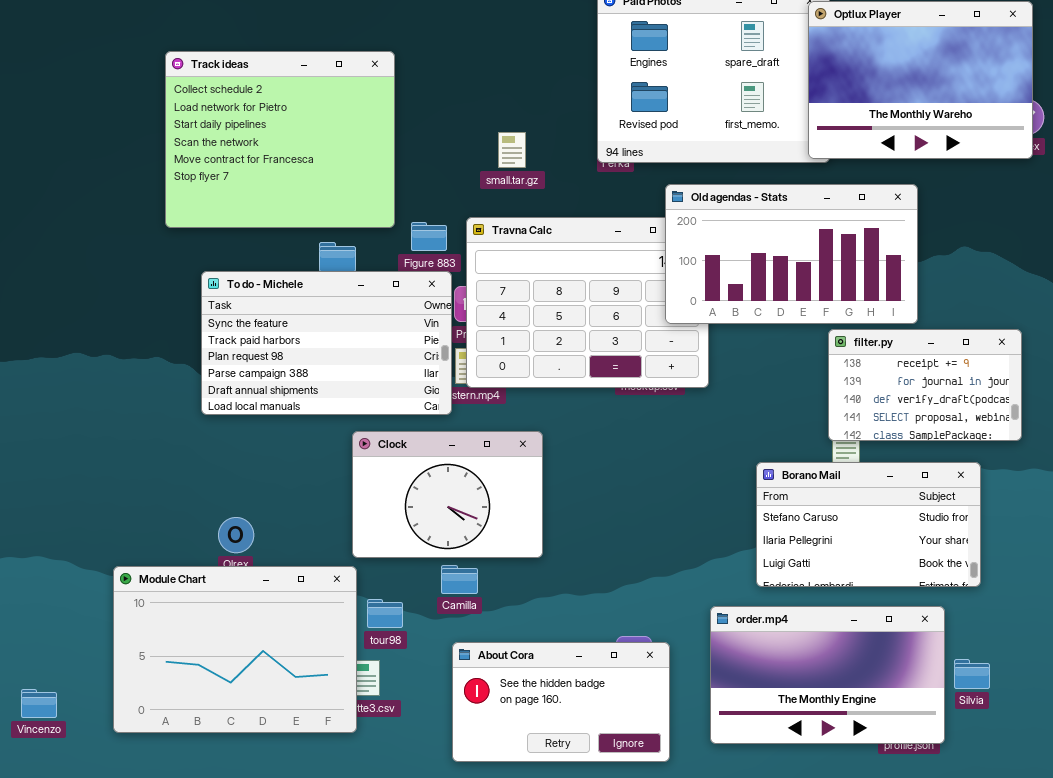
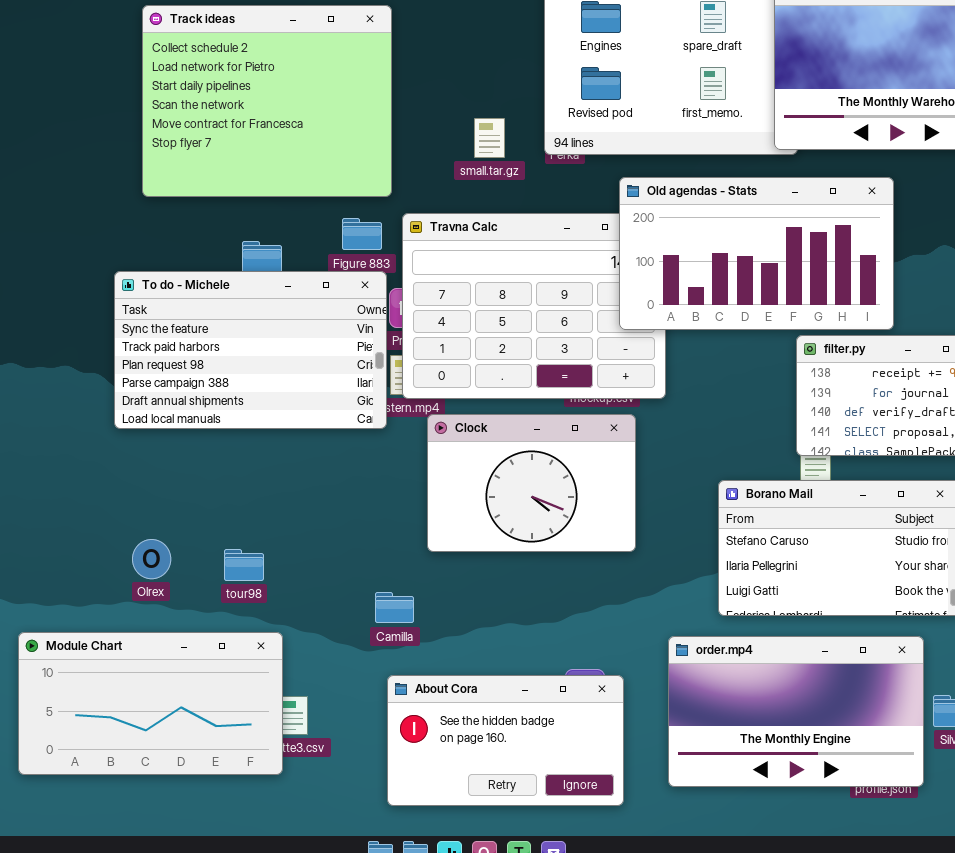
Track ideas: [165,51,395,228] -> [142,5,392,197], moved
small.tar.gz: [498,132,526,168] -> [474,118,505,158], moved
Clock: [352,431,543,558] -> [427,414,636,552], moved
Module Chart: [113,566,357,733] -> [18,632,283,775], resized
tour98: [367,599,403,628] -> [224,549,264,581], moved

